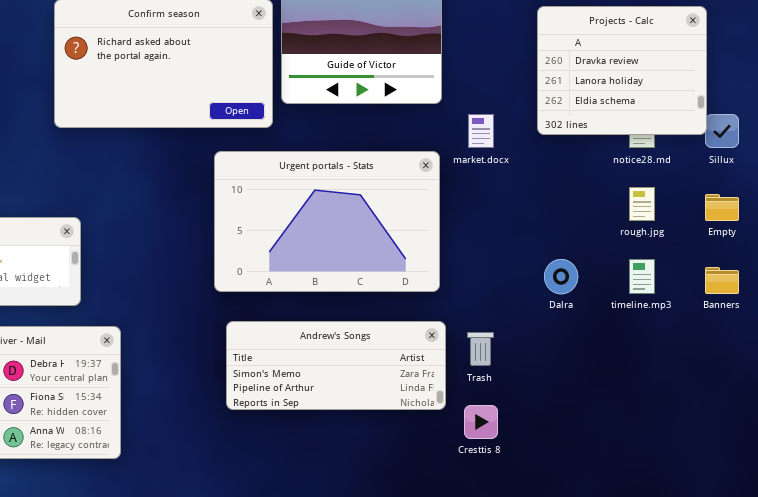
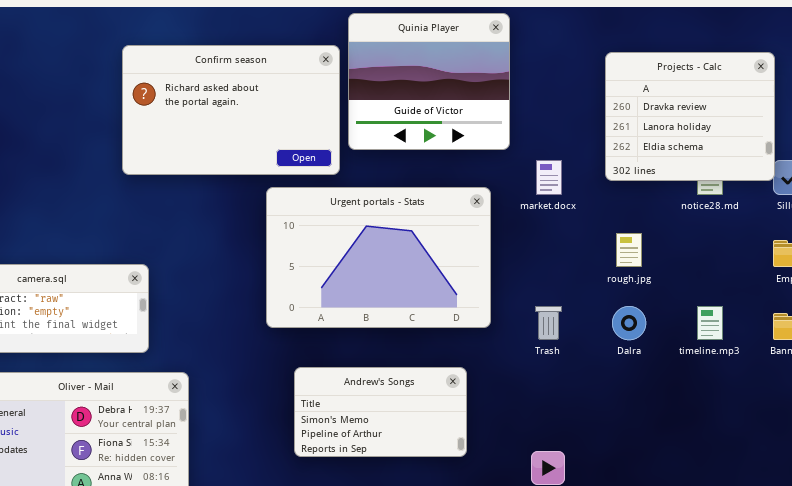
Urgent portals - Stats: [214,151,440,292] -> [266,187,491,328], moved
rough.jpg: [629,187,655,221] -> [616,233,642,267], moved
Andrew's Songs: [226,321,446,410] -> [294,367,467,457], resized
Trash: [467,332,494,366] -> [535,306,562,340], moved

